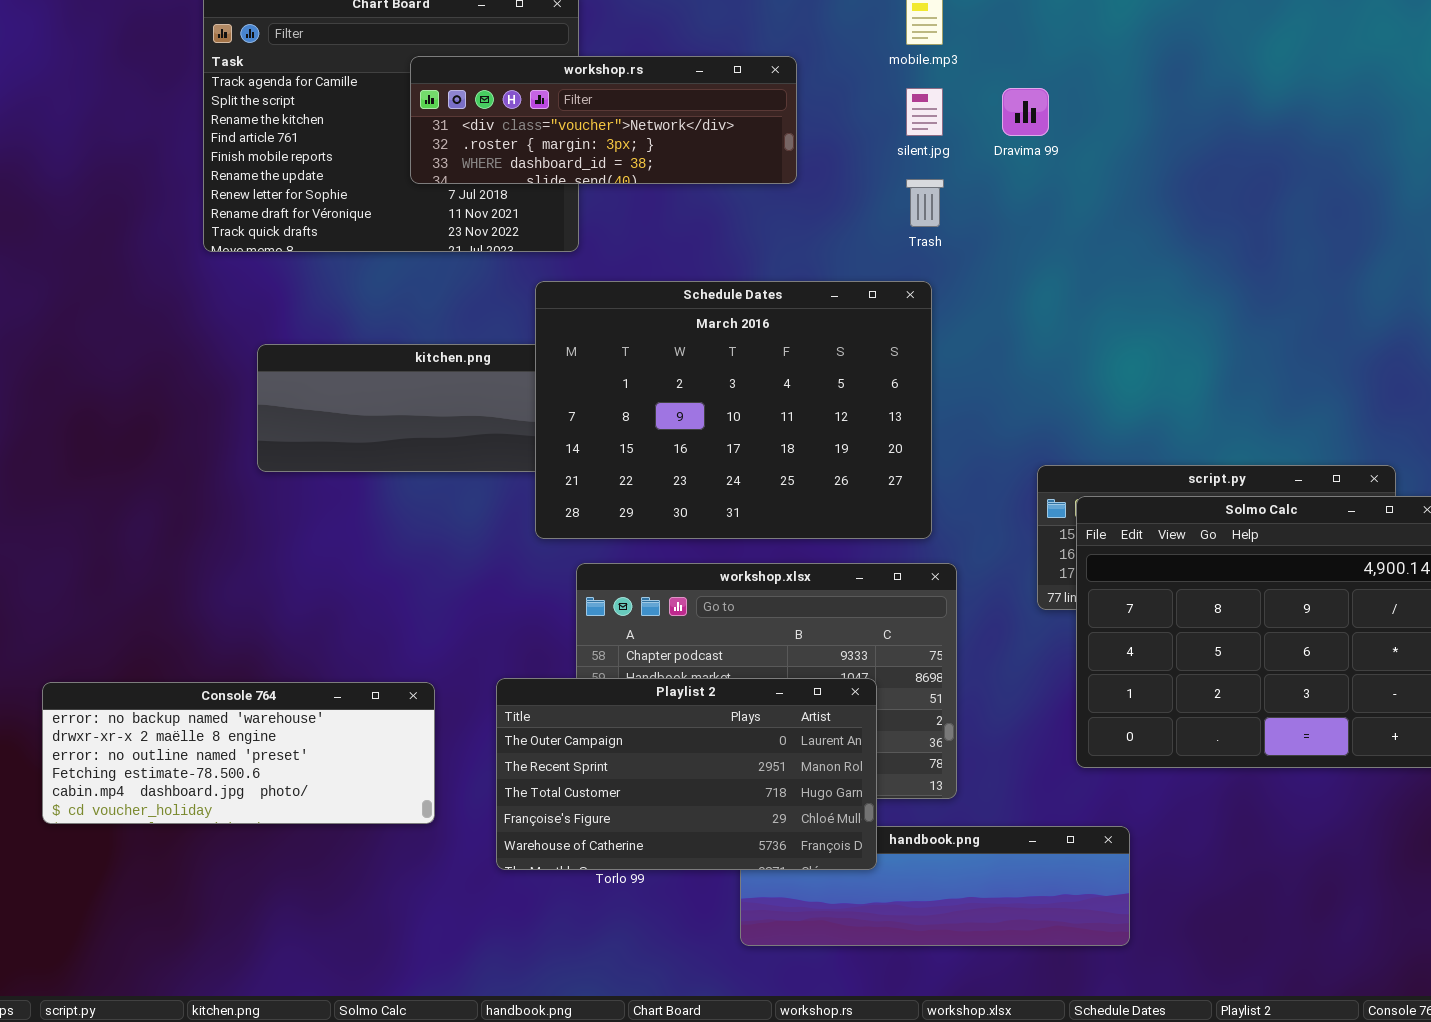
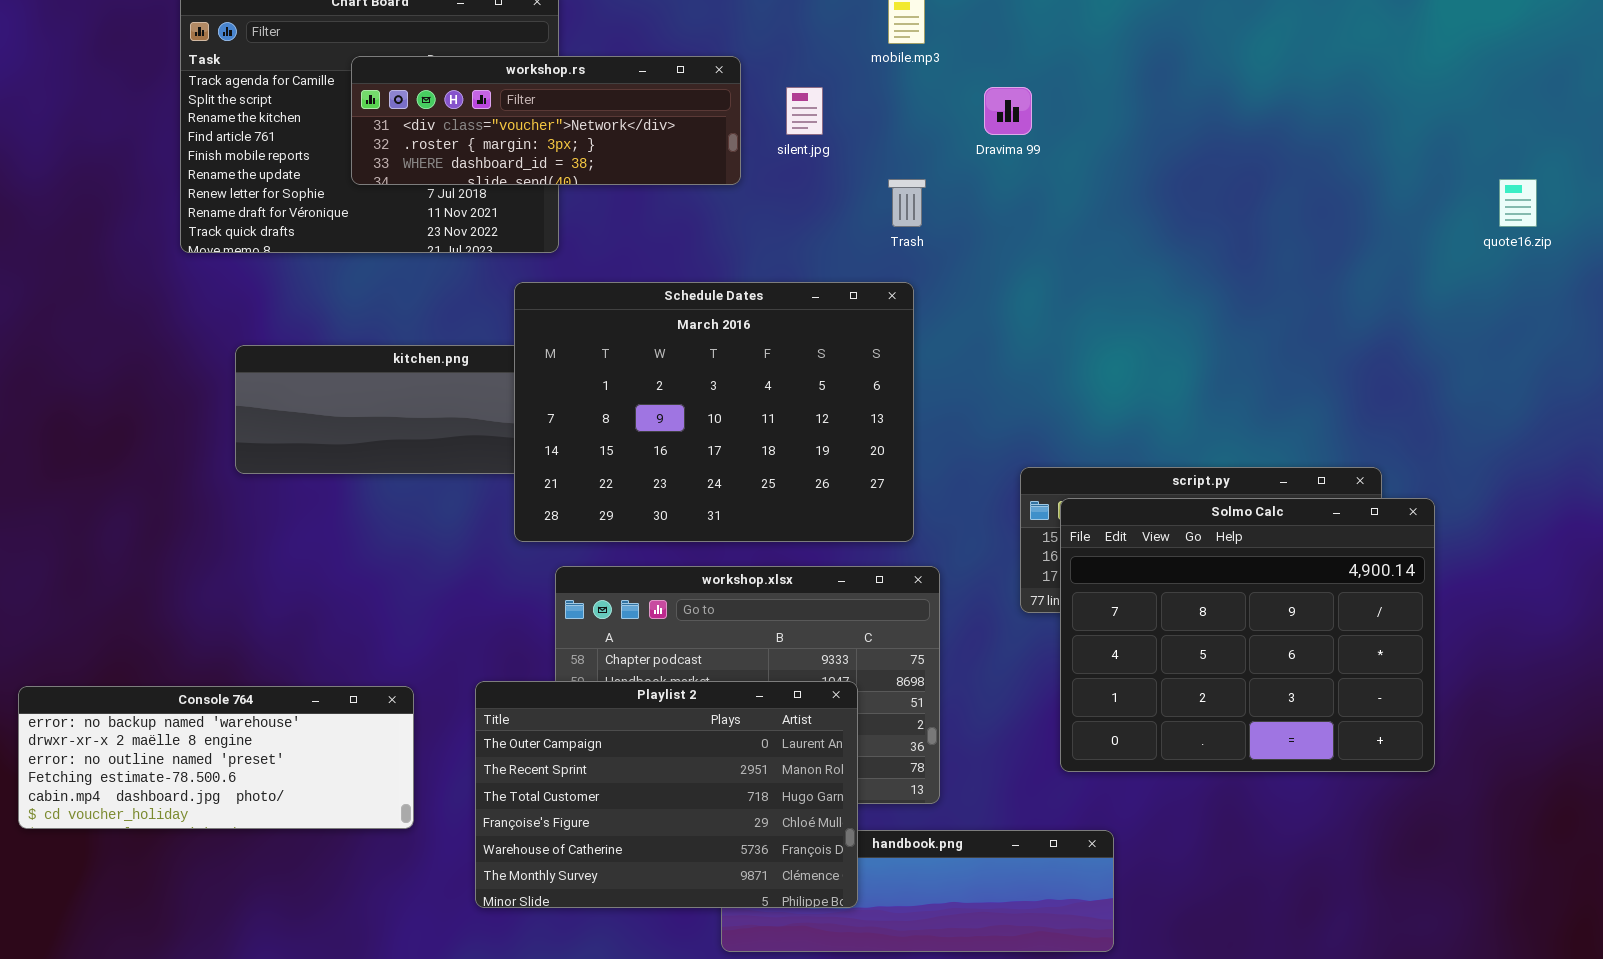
workshop.rs: [410,56,797,184] -> [351,56,741,185], moved
silent.jpg: [906,88,943,136] -> [786,87,823,135], moved
Playlist 2: [496,678,877,870] -> [475,681,858,908], resized

